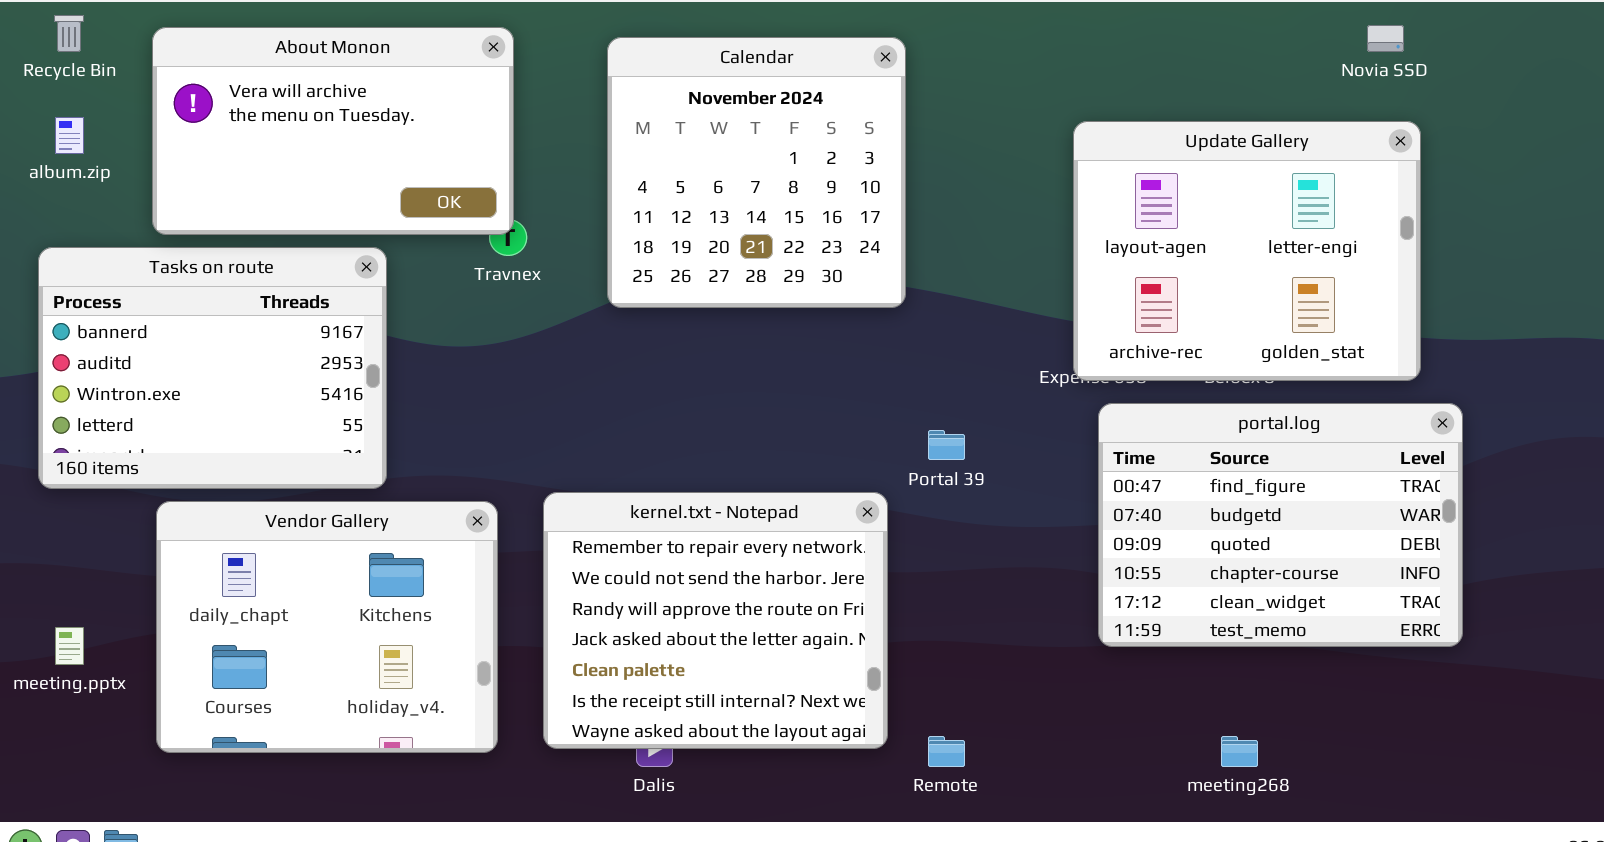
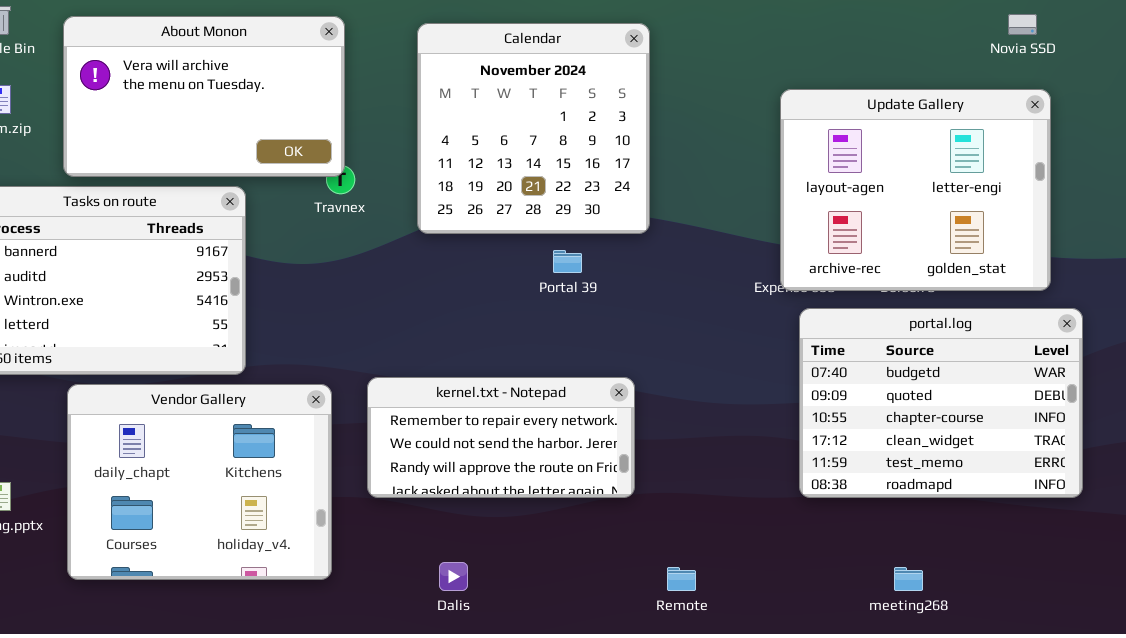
portal.log: [1098,403,1463,647] -> [799,308,1083,498], scrolled down 1 row
Portal 39: [928,430,965,460] -> [553,250,582,273], moved
kernel.txt - Notepad: [543,492,888,749] -> [367,377,635,498], resized

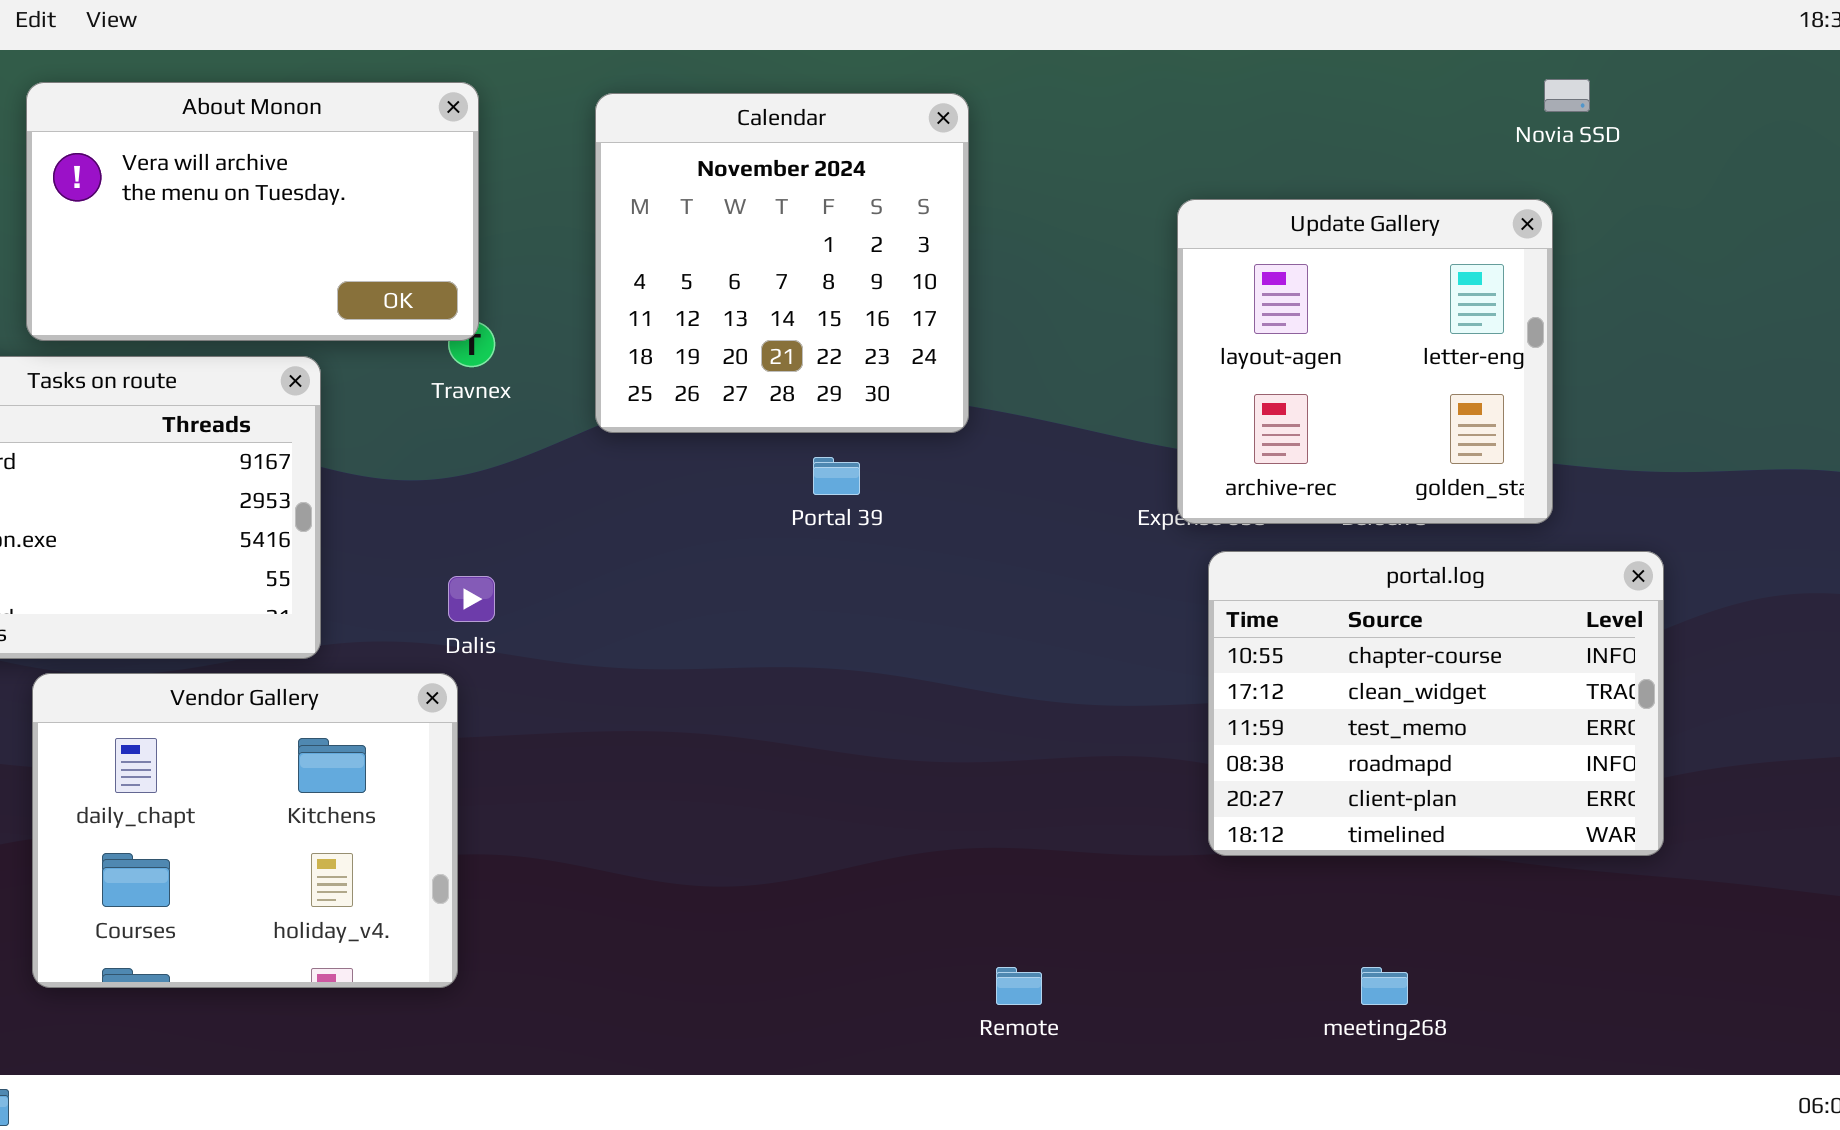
Update Gallery: [780,89,1051,291] -> [1177,199,1553,524], resized
portal.log: [799,308,1083,498] -> [1208,551,1664,856], scrolled down 2 rows
kernel.txt - Notepad: [367,377,635,498] -> none, closed
Dalis: [439,562,468,591] -> [448,576,495,622], moved

